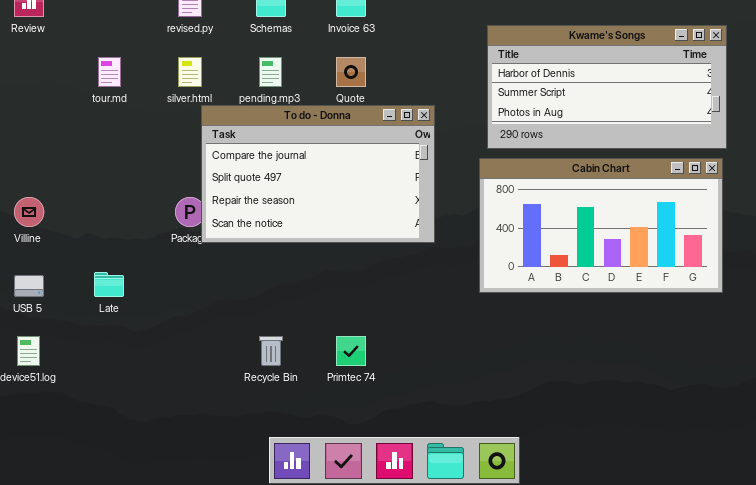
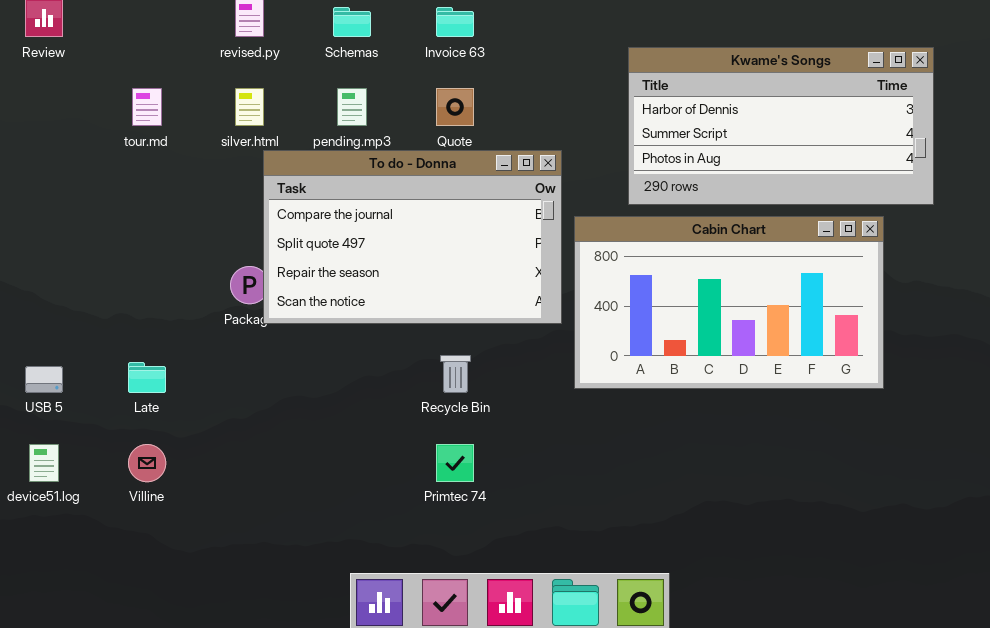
Cabin Chart: [479,158,723,293] -> [574,216,884,389], moved
Villine: [14,197,44,227] -> [128,444,166,482], moved
Recycle Bin: [259,336,283,366] -> [440,355,471,393], moved

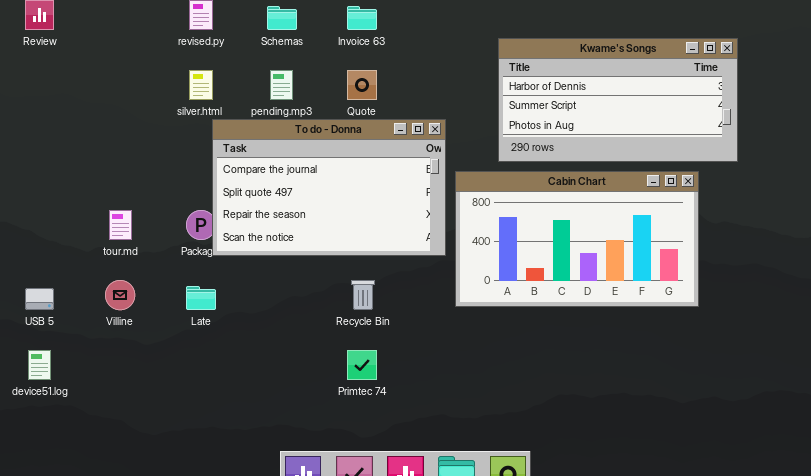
tour.md: [132,88,162,126] -> [109,210,132,240], moved
Late: [128,362,166,393] -> [186,286,216,310], moved
Villine: [128,444,166,482] -> [105,280,135,310], moved

